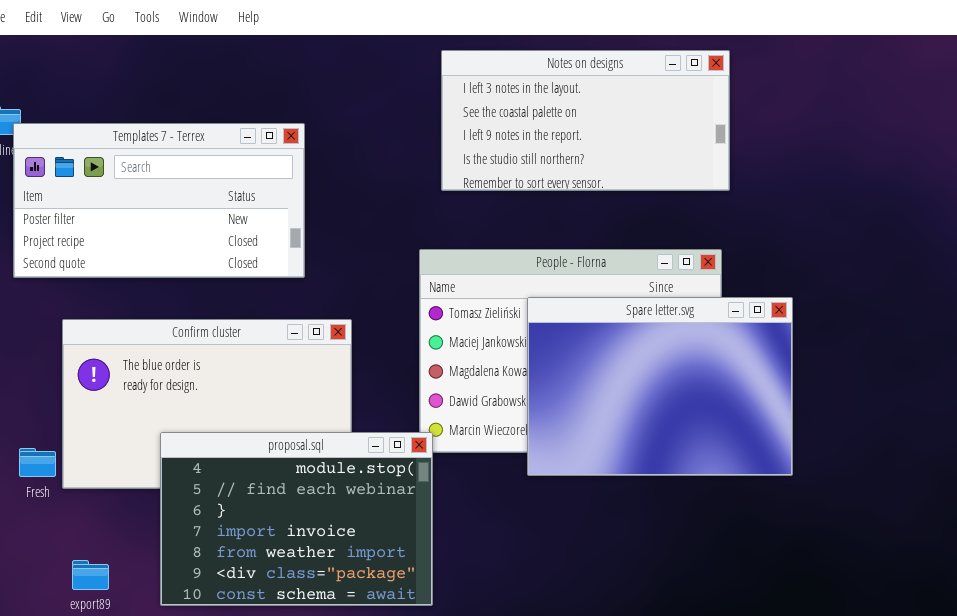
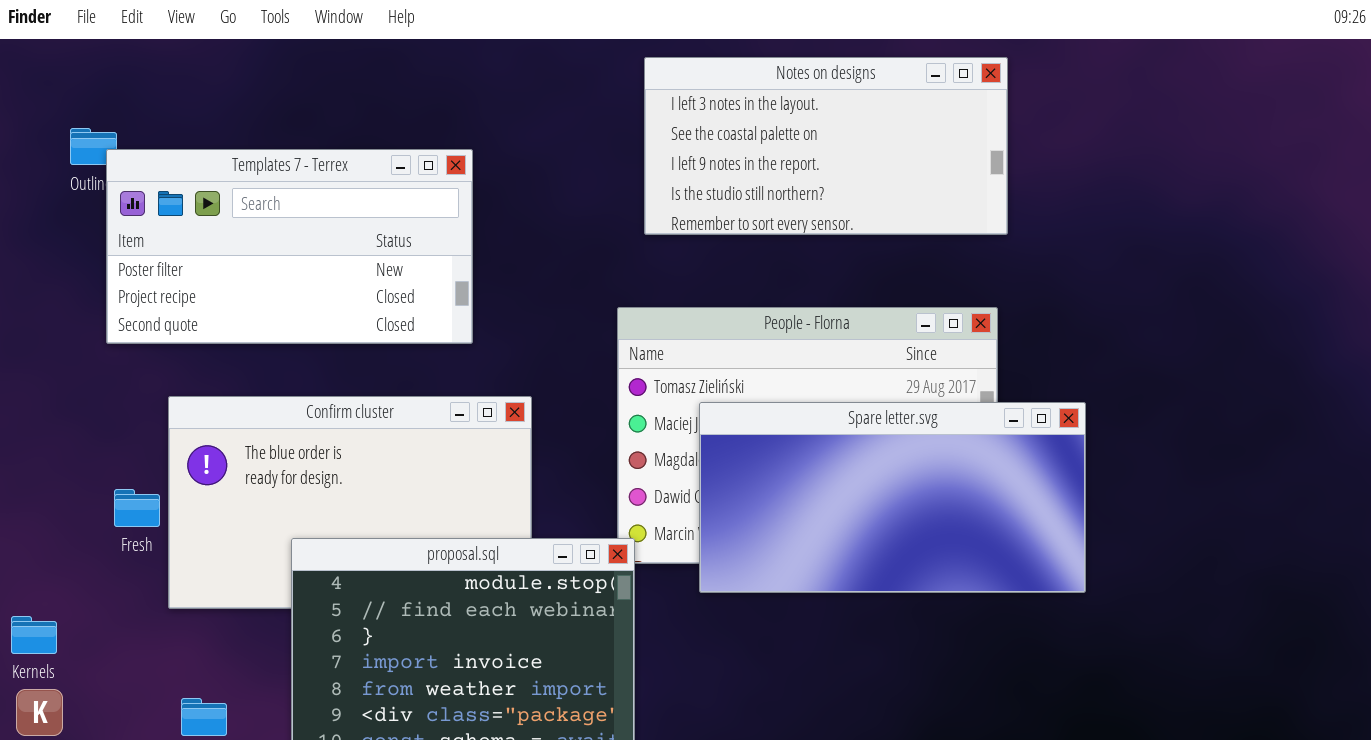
Spare letter.svg: [527,297,793,476] -> [699,402,1086,593], resized
Fresh: [19,448,56,477] -> [114,489,160,527], moved

